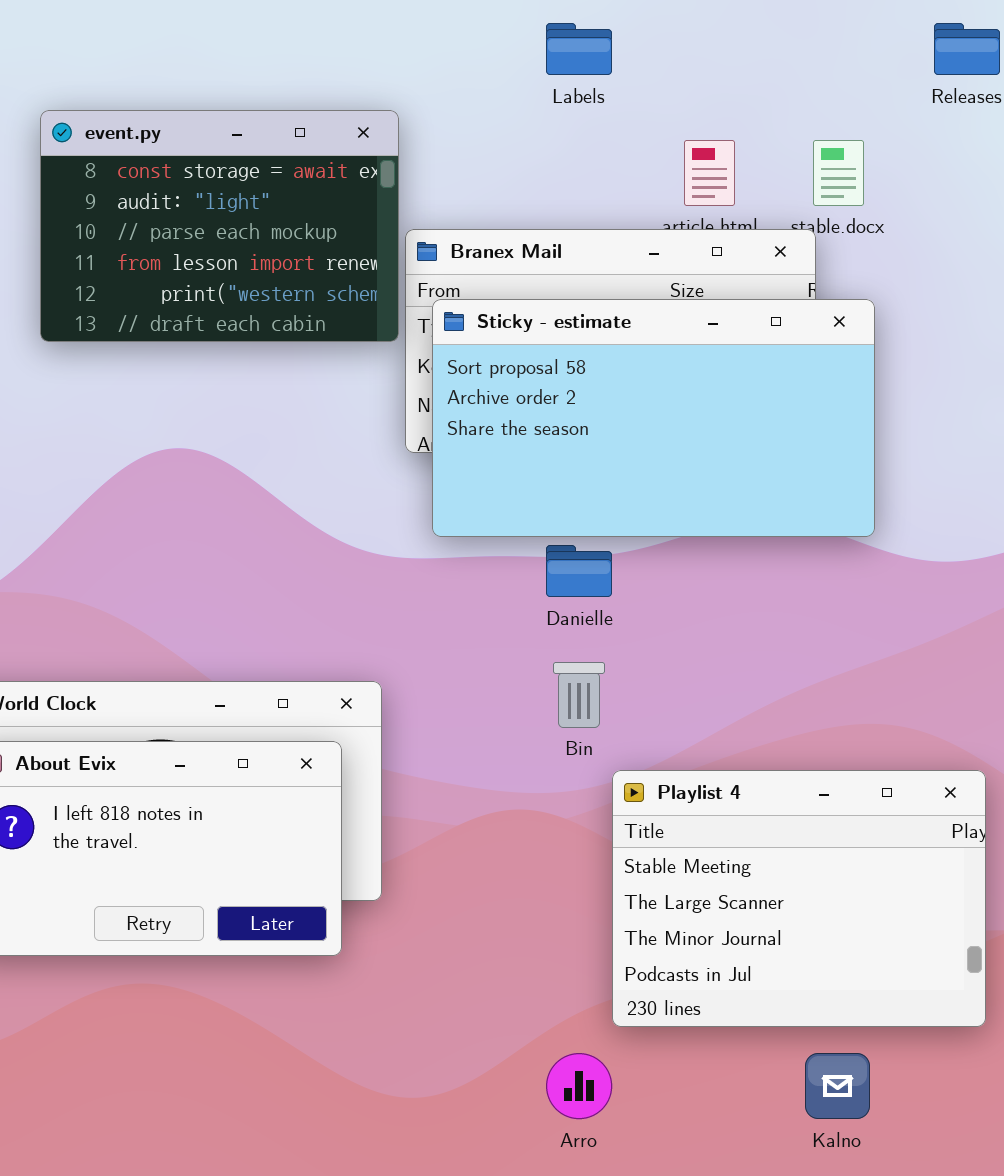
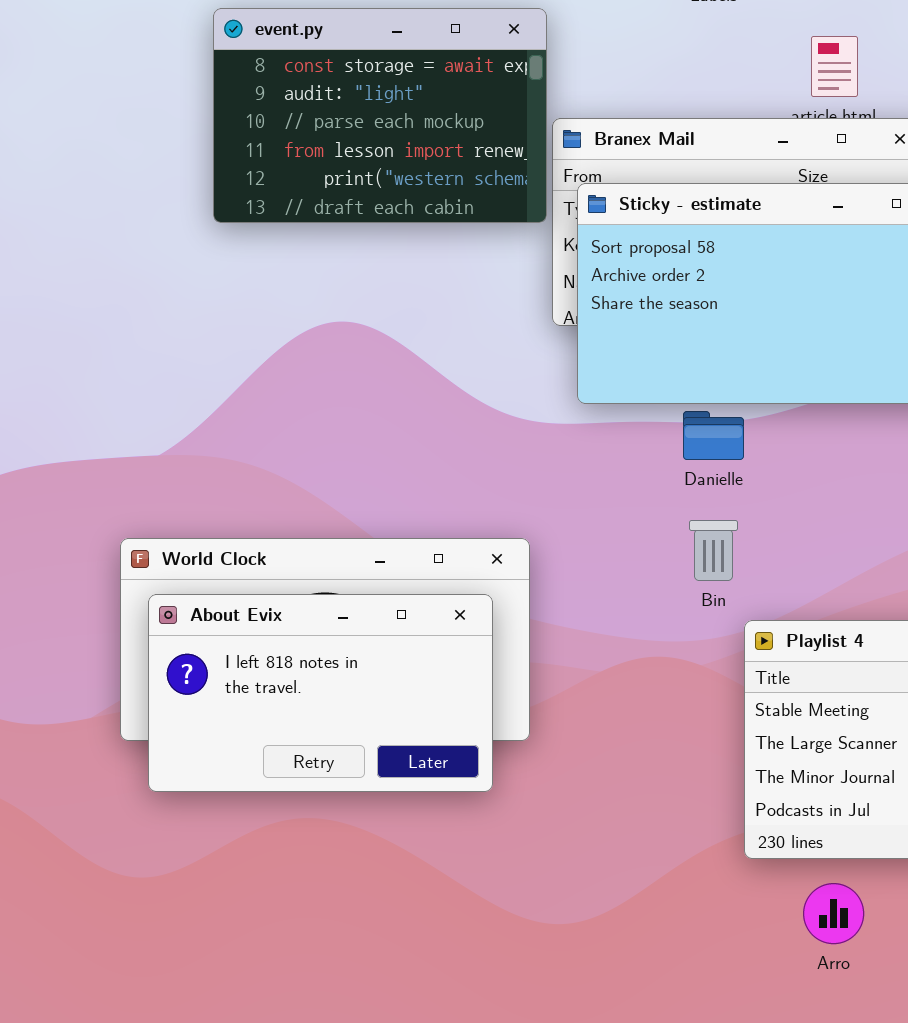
Arro: [546,1053,612,1119] -> [803,883,864,944], moved

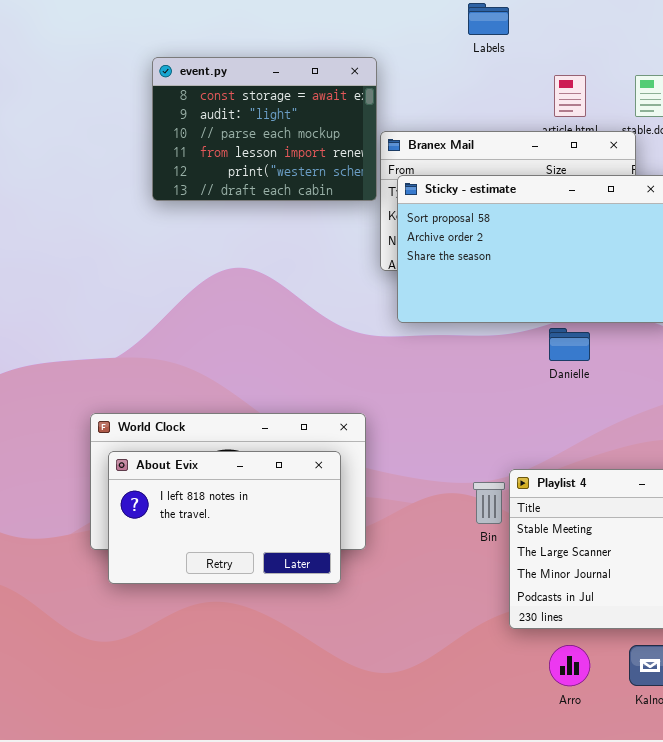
Danielle: [683,411,744,460] -> [549,328,590,361], moved
Bin: [689,520,738,581] -> [473,482,505,524], moved

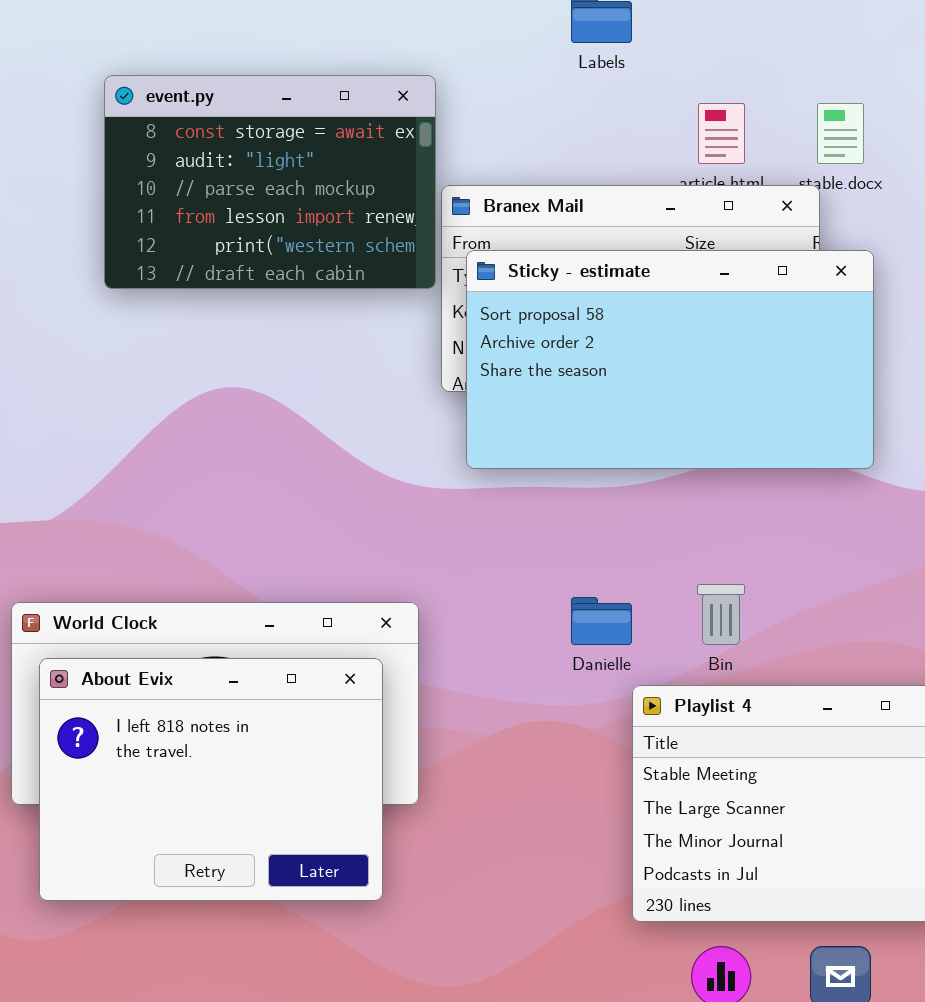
Danielle: [549,328,590,361] -> [571,597,632,645], moved
About Evix: [108,451,341,584] -> [39,658,383,901], resized
Bin: [473,482,505,524] -> [697,584,745,645], moved

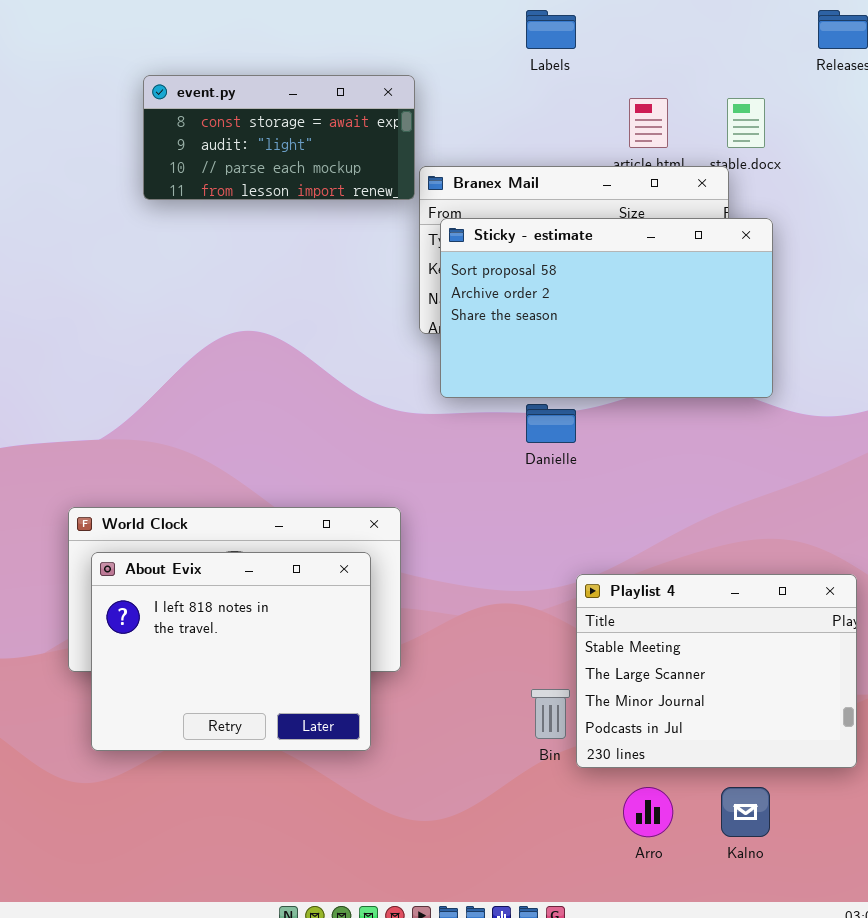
event.py: [104,75,436,289] -> [143,75,415,200], resized
Bin: [697,584,745,645] -> [531,689,570,739], moved
Danielle: [571,597,632,645] -> [526,404,576,443], moved

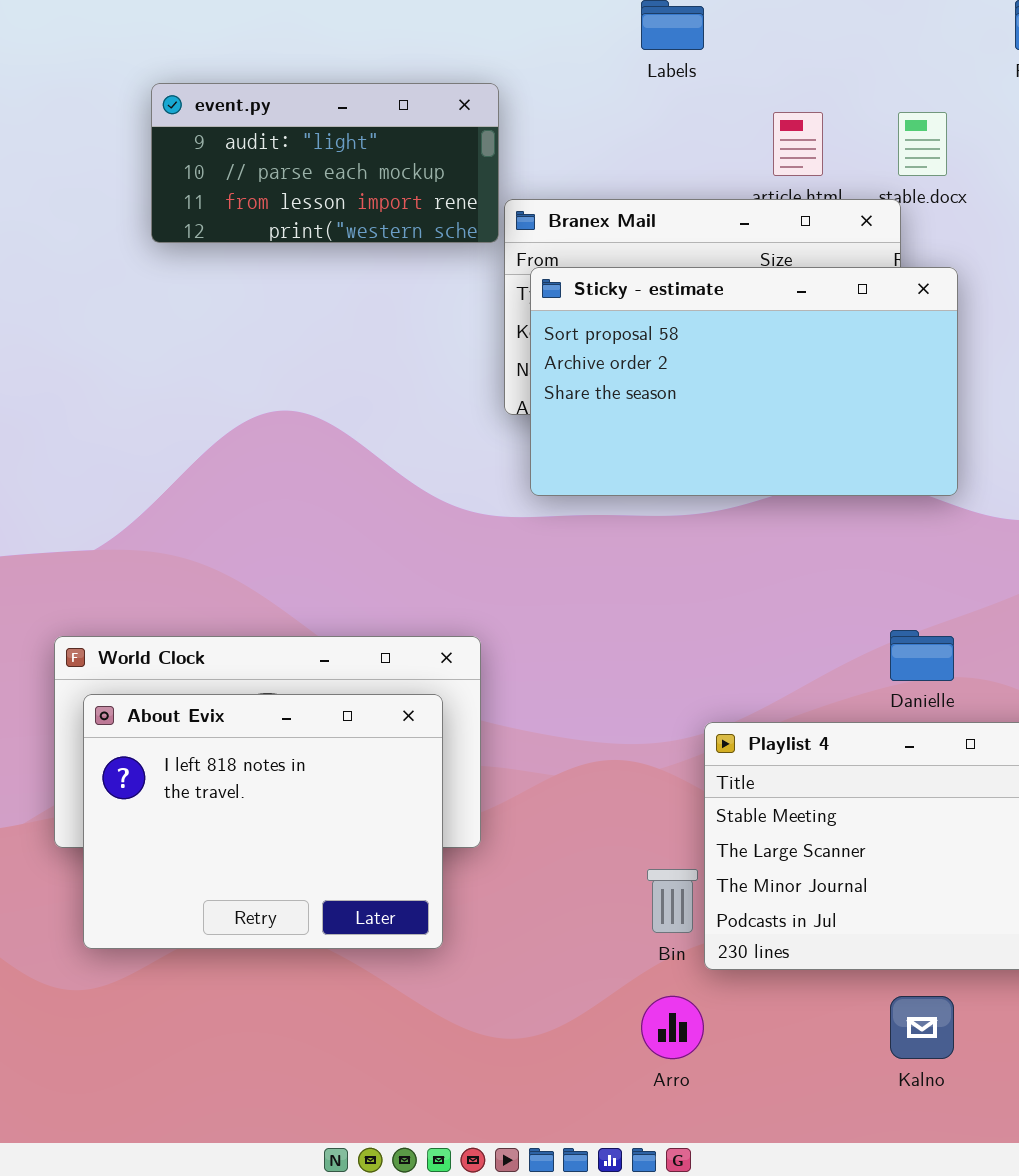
event.py: [143,75,415,200] -> [151,83,499,243], scrolled down 1 row
Danielle: [526,404,576,443] -> [890,630,954,681], moved
Arro: [623,787,673,837] -> [641,996,704,1059], moved

